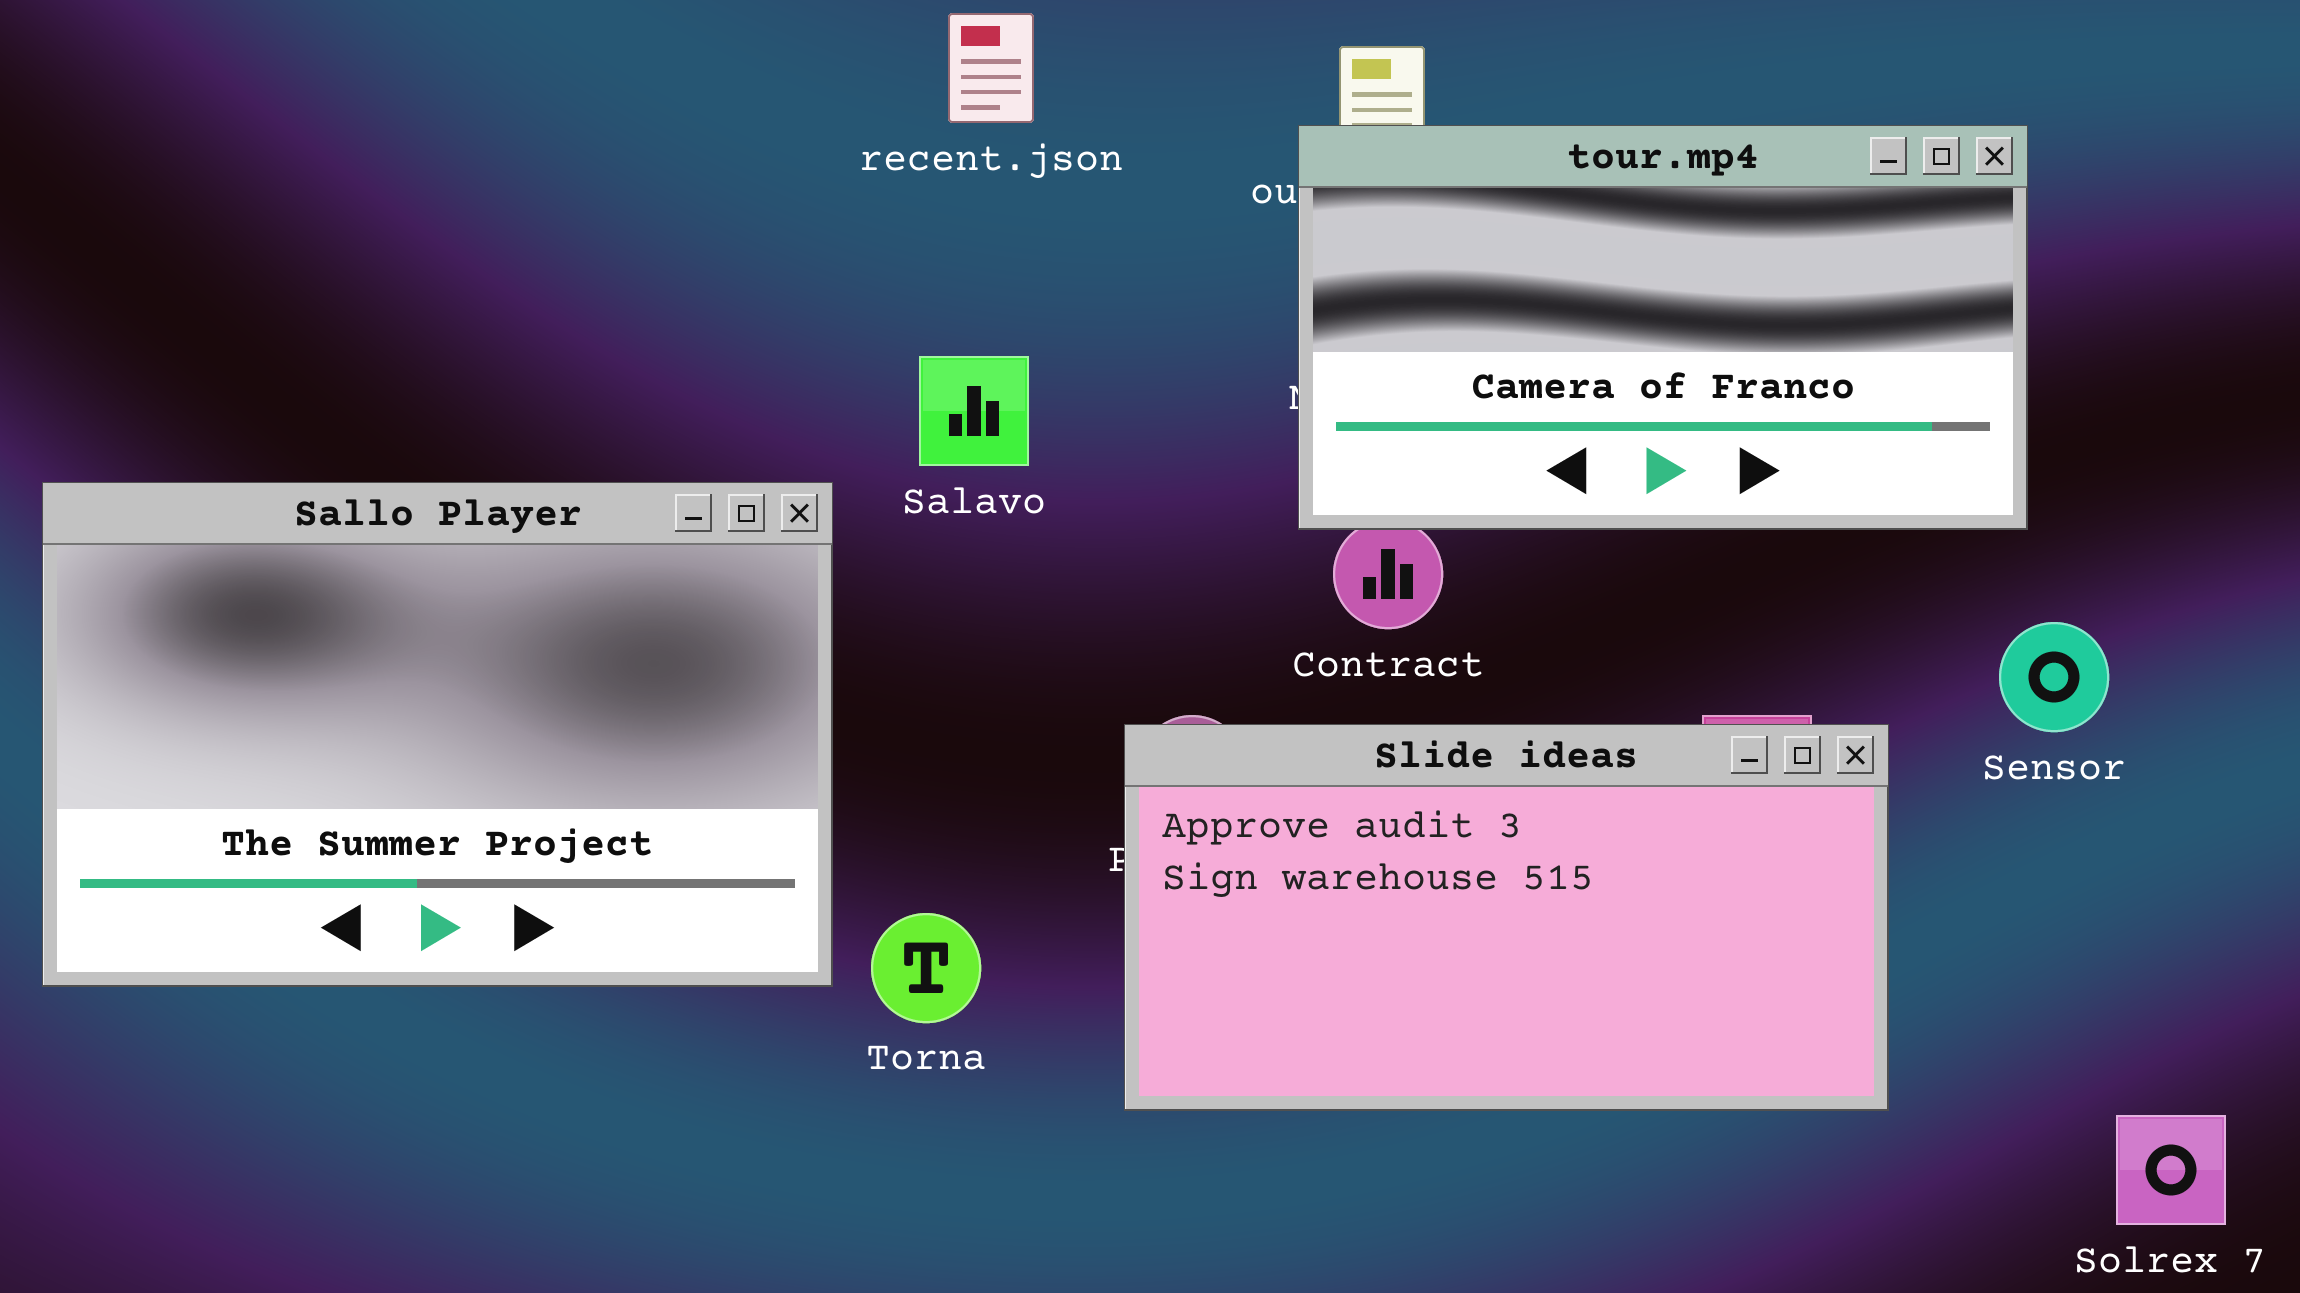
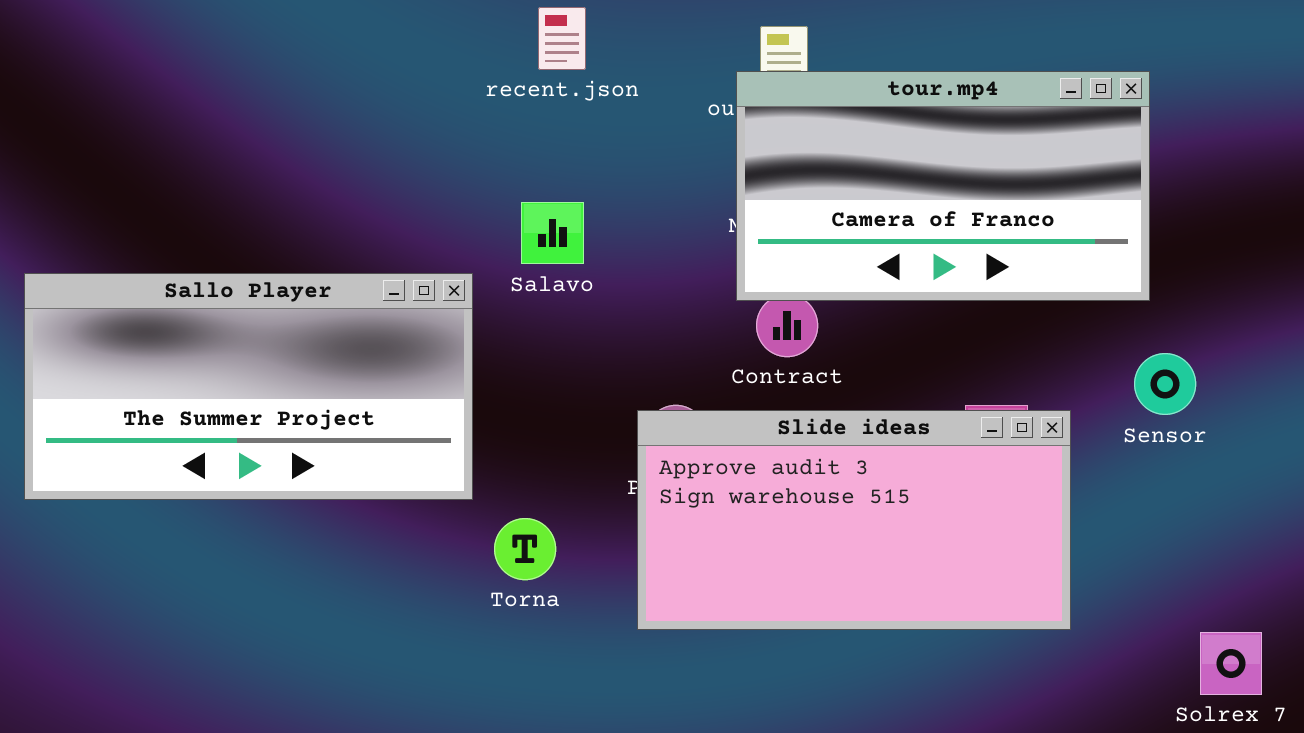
Sallo Player: [42,482,833,987] -> [24,273,473,500], resized

